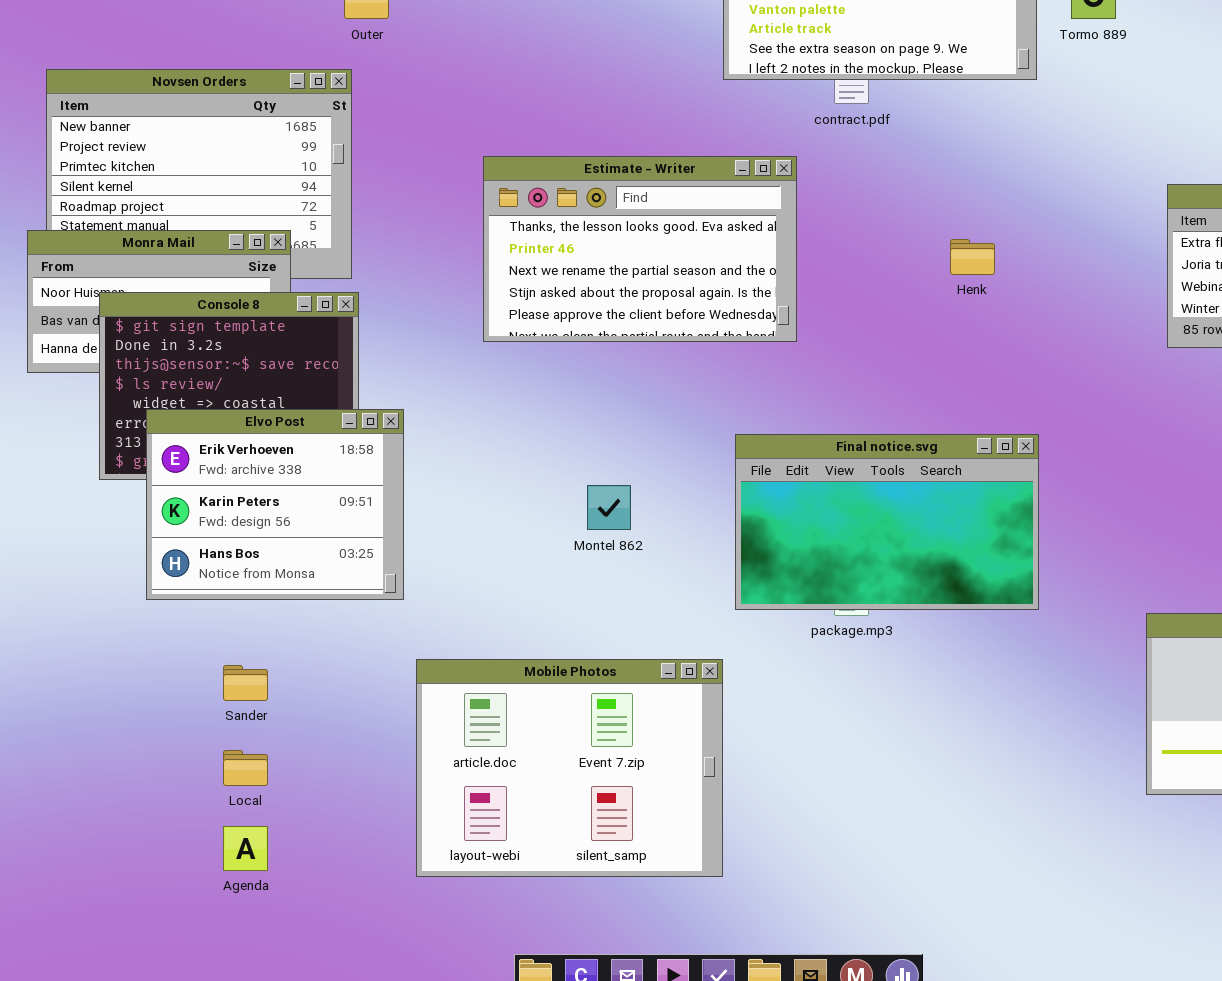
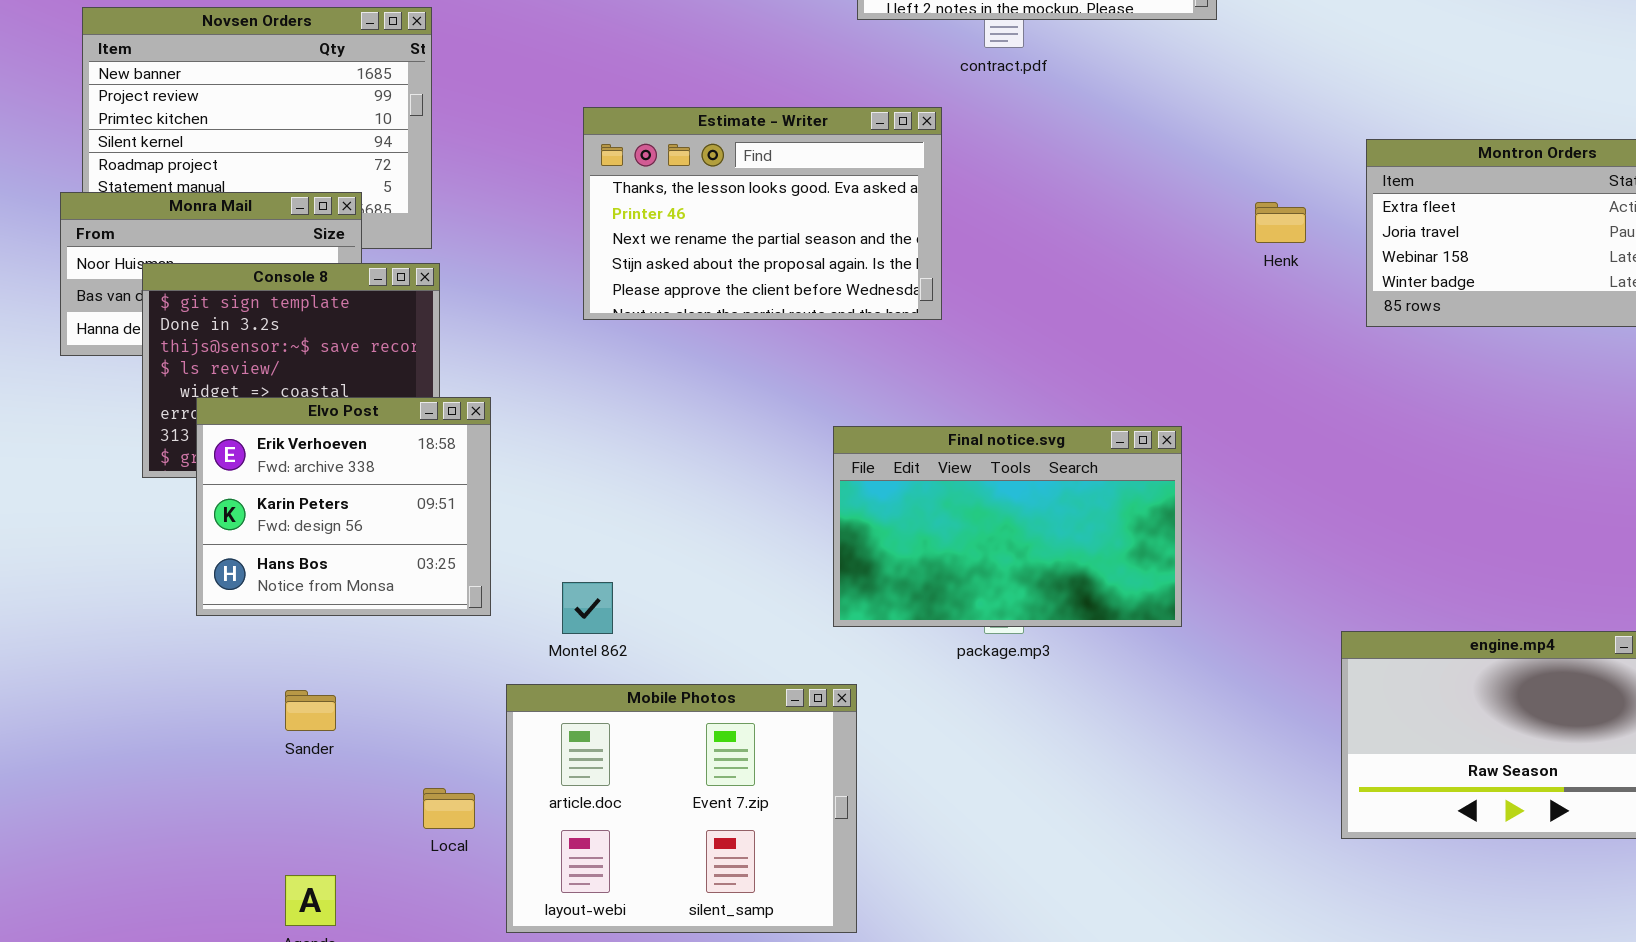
Henk: [950,239,995,275] -> [1255,202,1306,243], moved
Final notice.svg: [735,434,1039,610] -> [833,426,1182,627], moved
Montel 862: [587,485,631,530] -> [562,582,613,634], moved
Local: [223,750,268,786] -> [423,788,475,829], moved

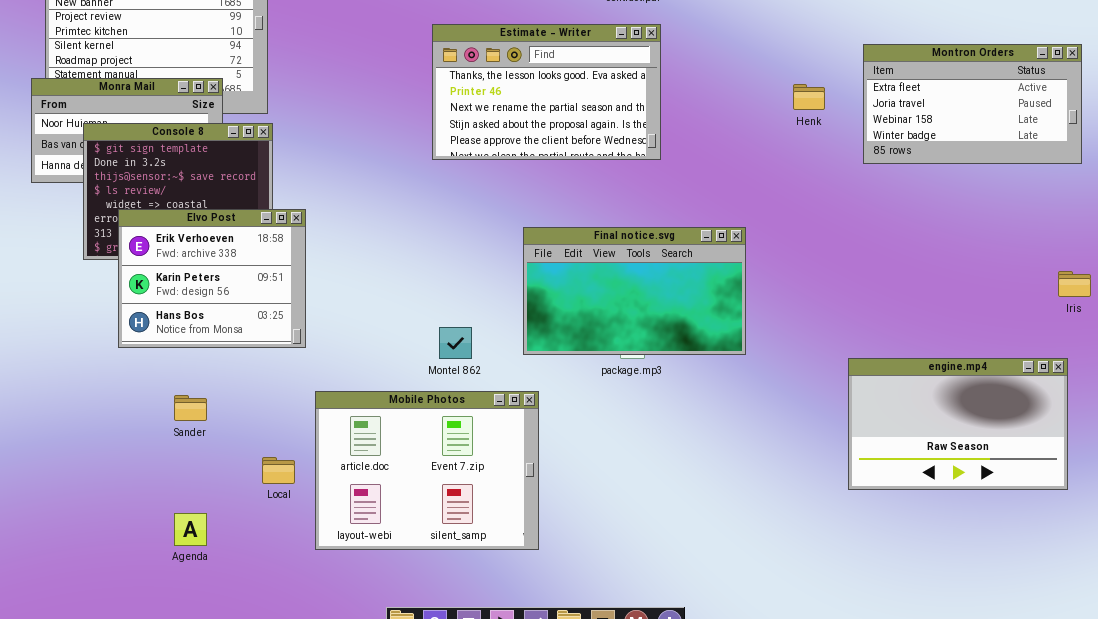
Estimate - Writer: [583,107,942,320] -> [432,24,661,160], moved
Montel 862: [562,582,613,634] -> [439,327,472,359], moved

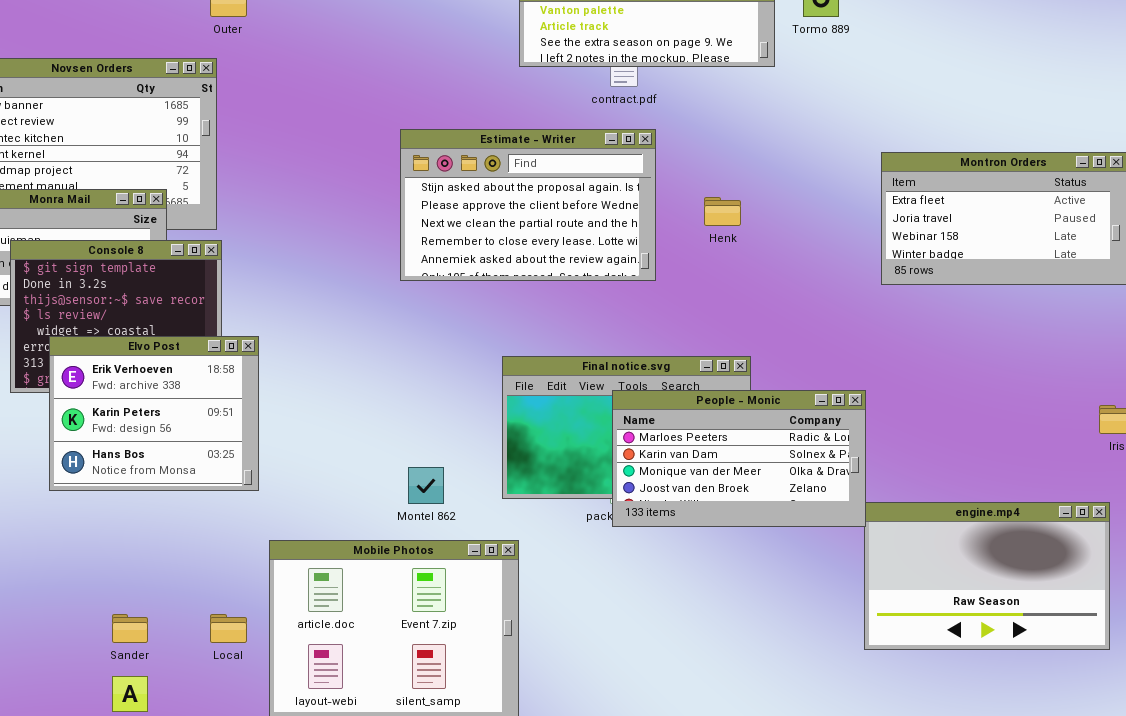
Estimate - Writer: [432,24,661,160] -> [400,129,656,281], scrolled down 3 rows
Henk: [793,84,825,110] -> [704,197,741,226], moved
People - Monic: none -> [612,390,866,527], opened
Sander: [174,395,207,421] -> [112,614,148,643], moved

